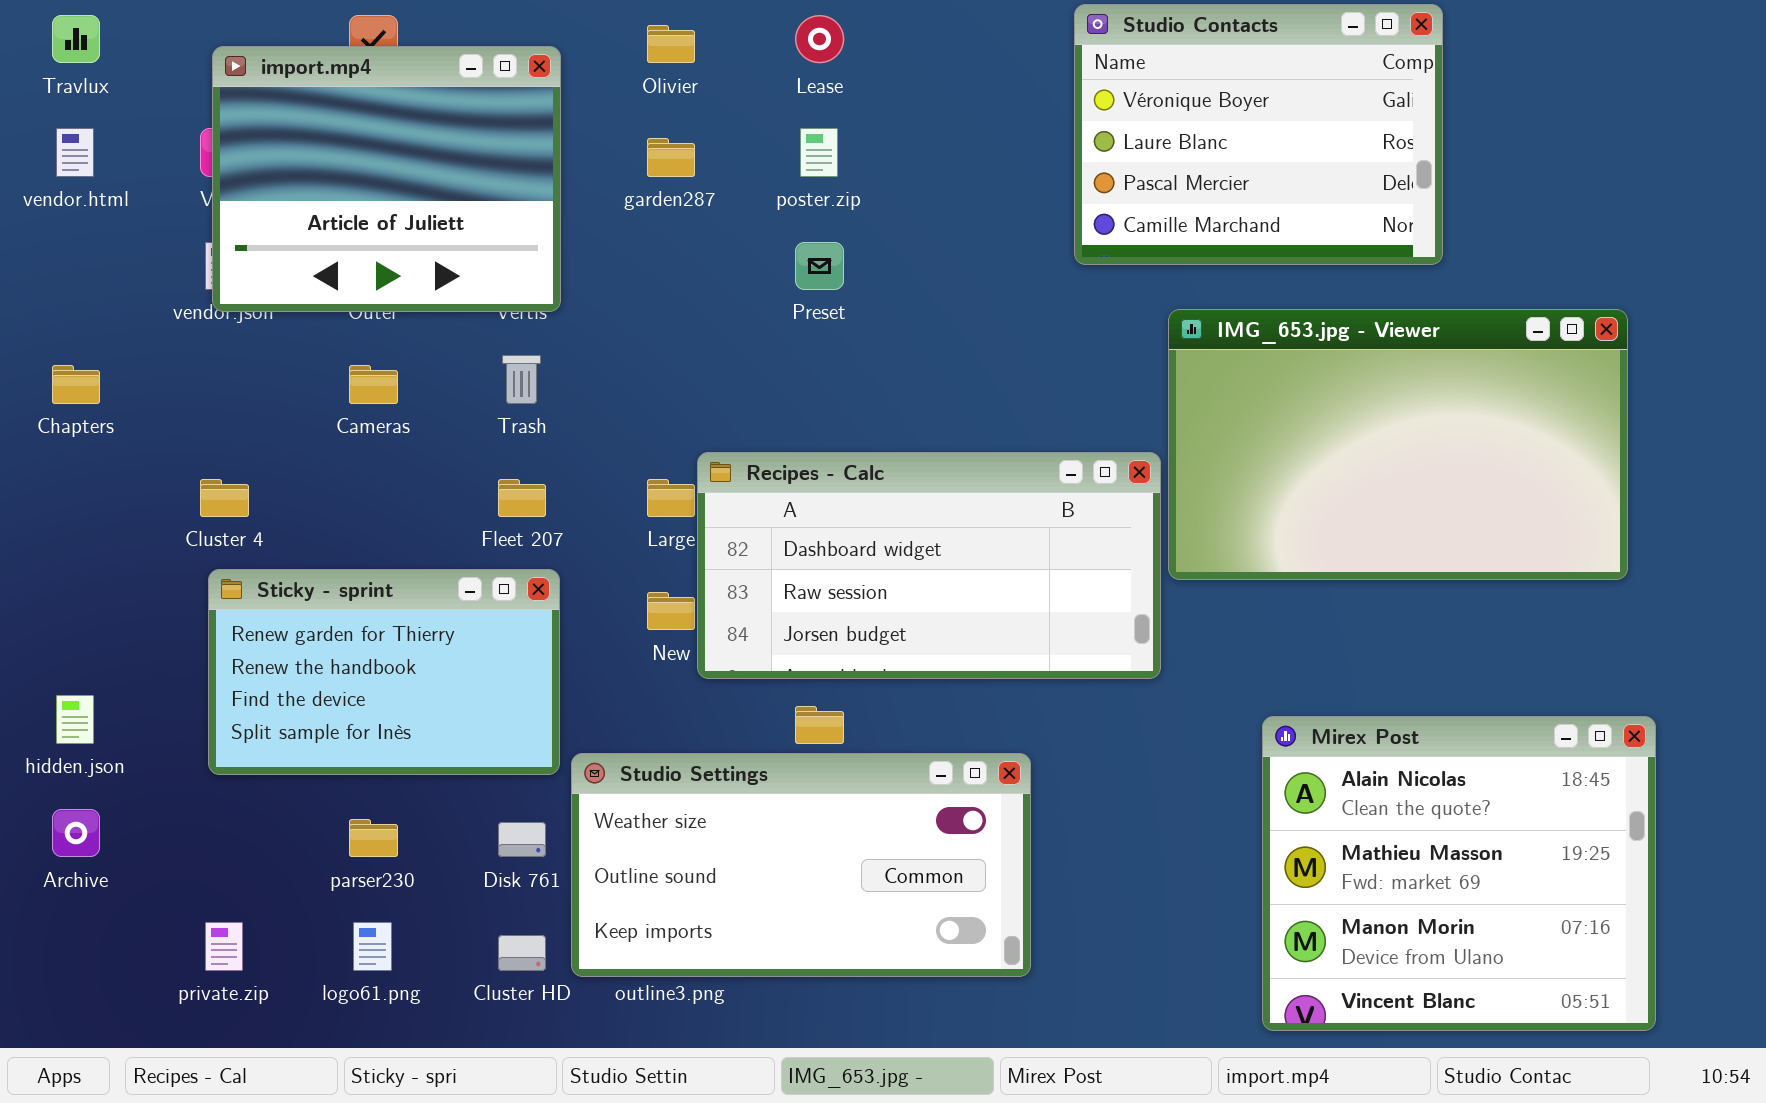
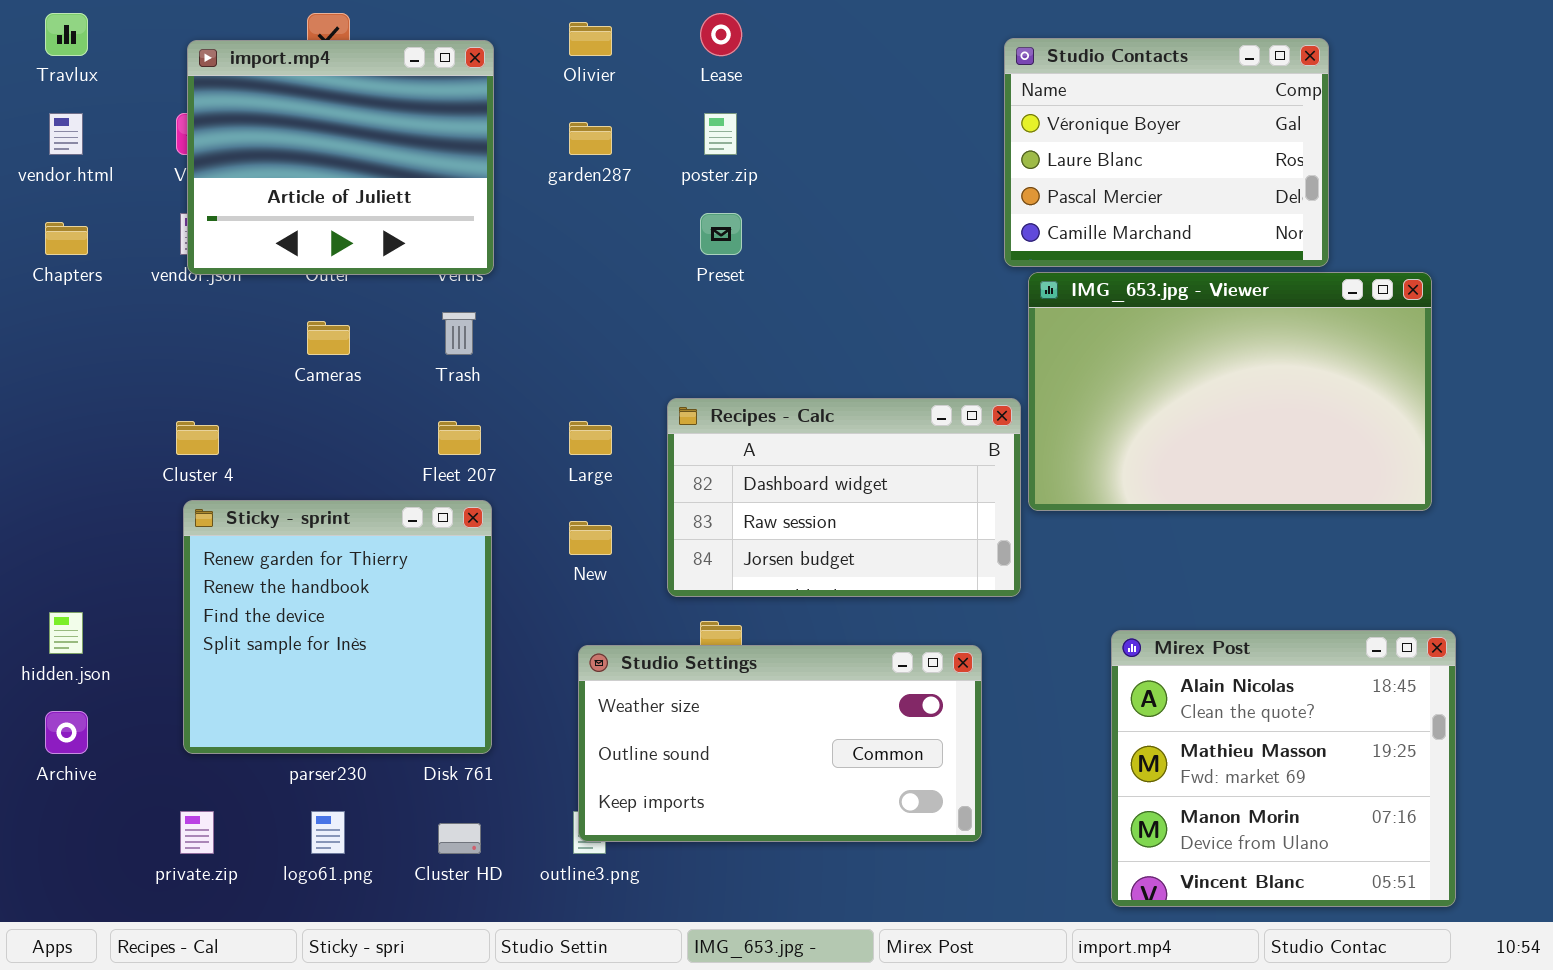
Studio Contacts: [1074,4,1443,265] -> [1004,38,1329,267], moved
Chapters: [52,365,100,404] -> [45,222,88,255], moved
Recipes - Calc: [697,452,1161,679] -> [667,398,1021,597], resized
Sticky - sprint: [208,569,560,775] -> [183,500,492,754], resized
Studio Settings: [571,753,1031,977] -> [578,645,982,842], moved

